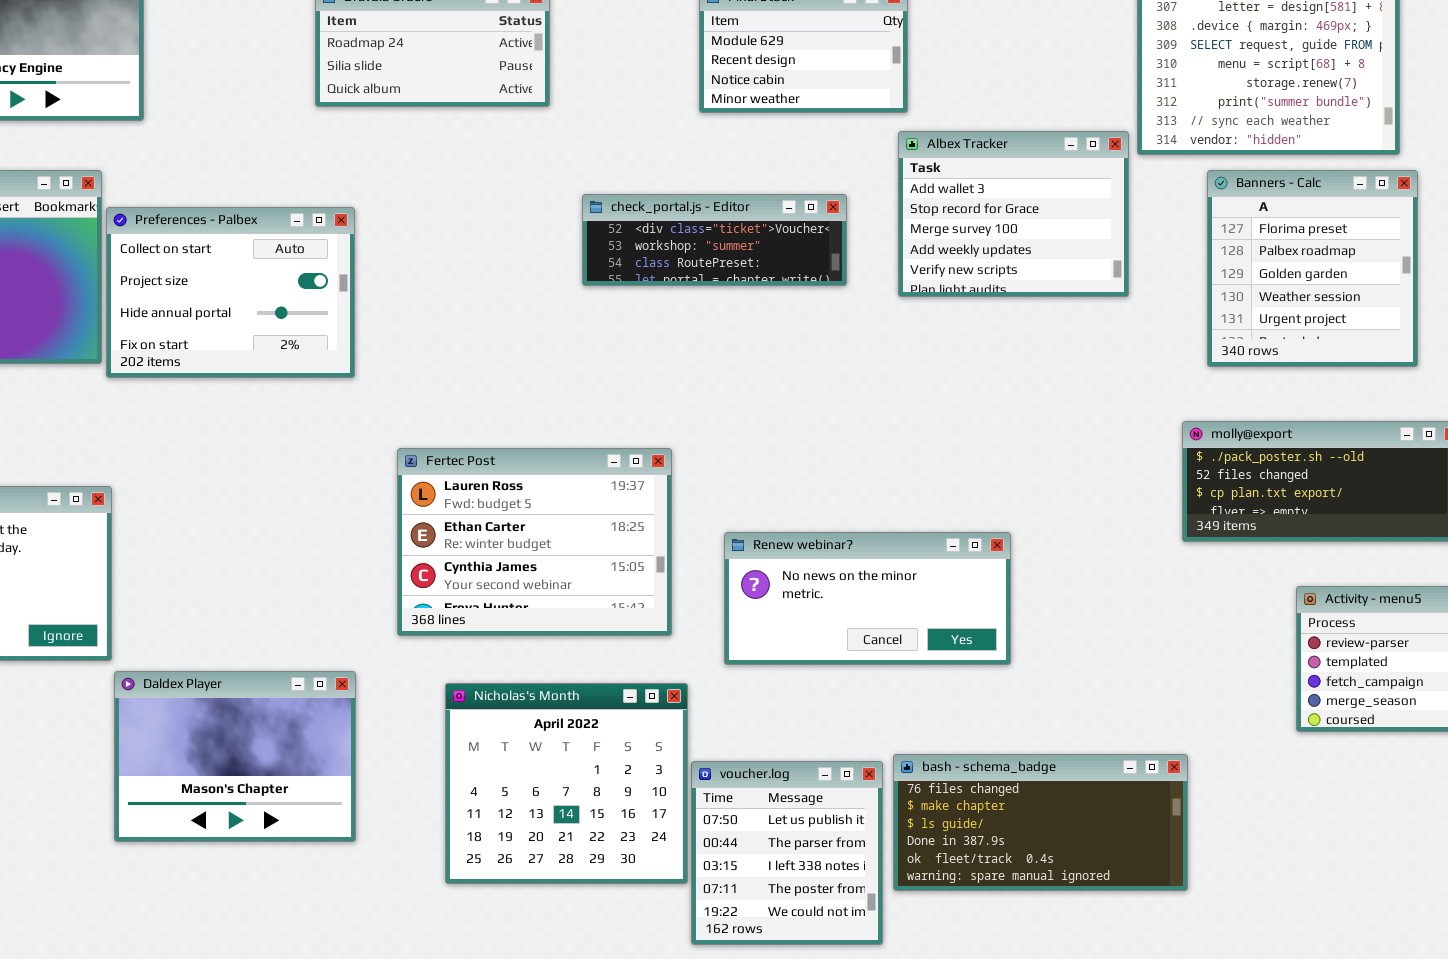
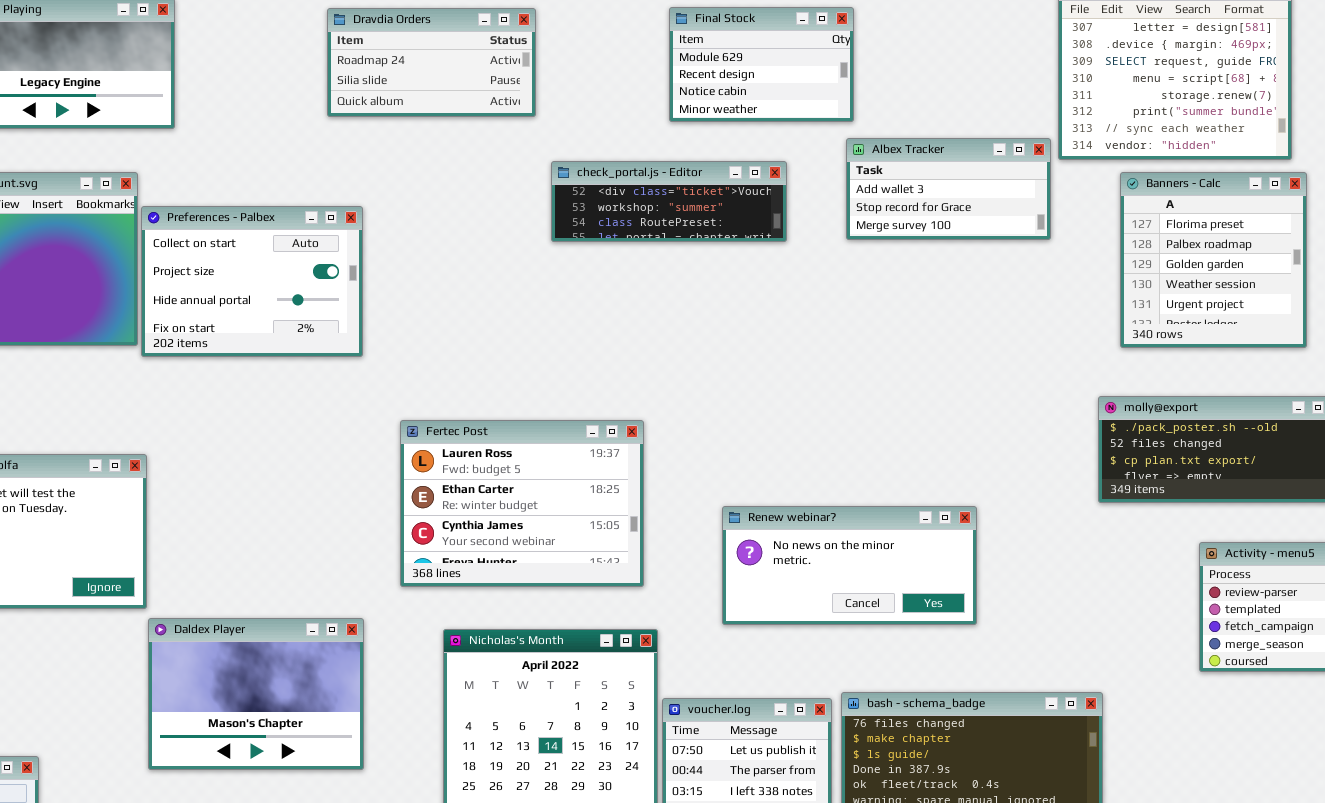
Albex Tracker: [898,131,1129,297] -> [846,138,1051,240], resized
check_portal.js - Editor: [582,194,847,286] -> [551,161,787,242], moved
Renew webinar?: [724,532,1011,665] -> [722,506,977,625], moved

